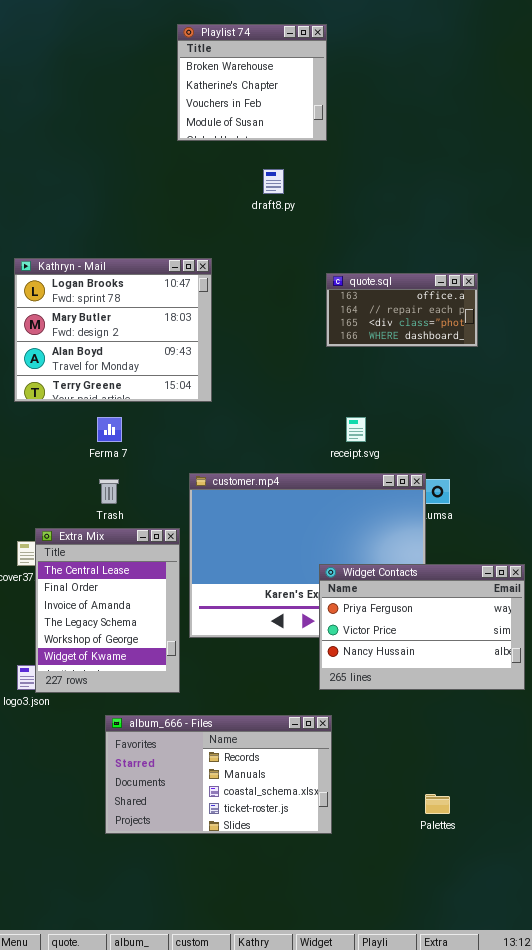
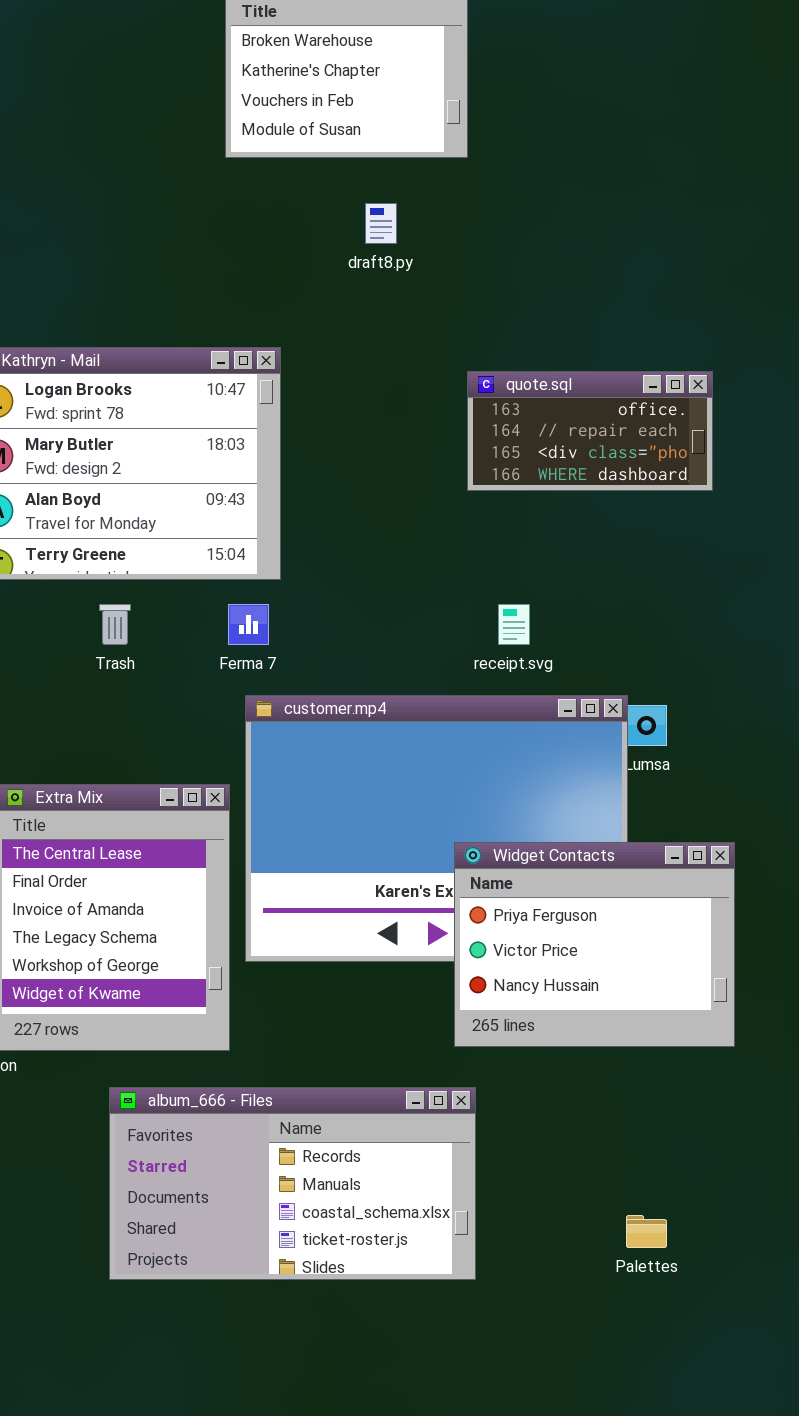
Ferma 7: [97,417,122,442] -> [228,604,269,645], moved
Trash: [99,479,119,504] -> [99,604,131,645], moved
Widget Contacts: [319,564,525,690] -> [454,842,735,1047], resized

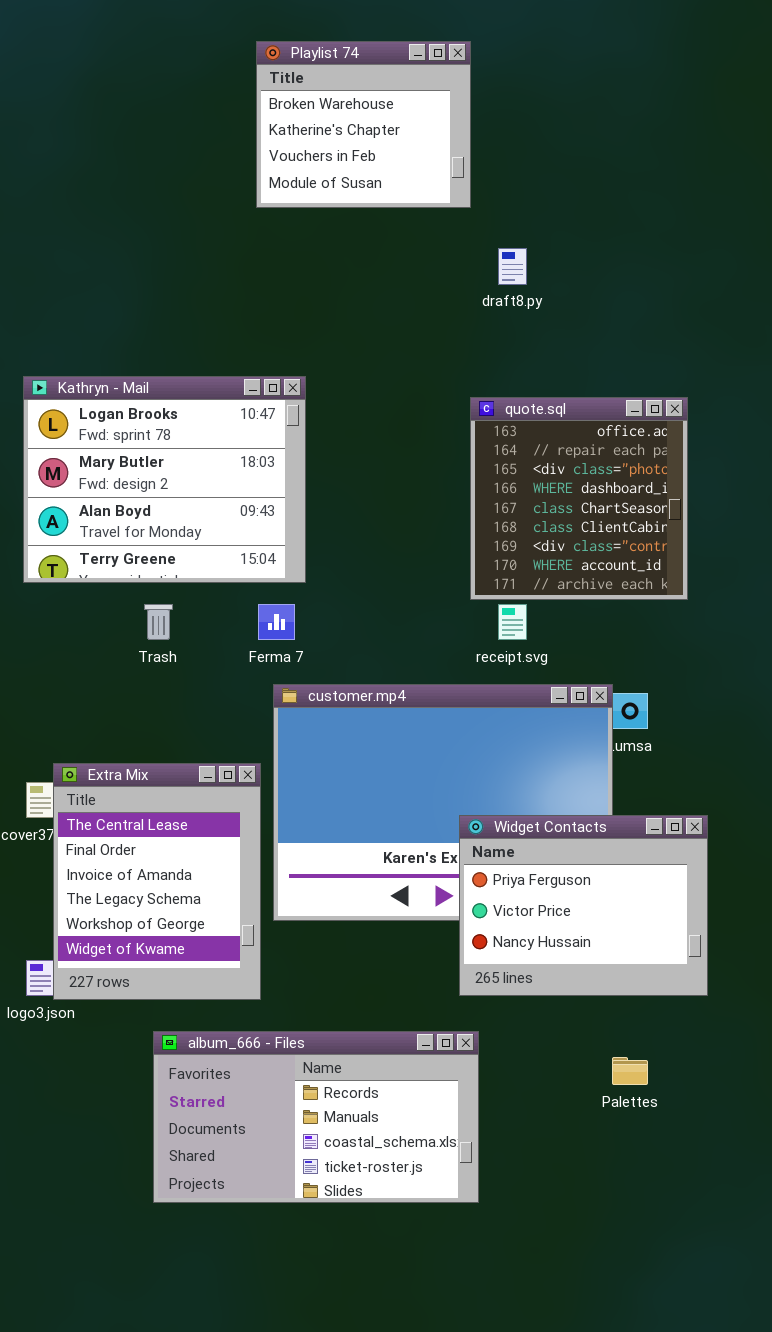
draft8.py: [365,203,397,244] -> [498,248,527,285], moved
quote.sql: [467,371,713,491] -> [470,397,688,600], resized
Palettes: [626,1215,667,1248] -> [612,1057,648,1085], moved

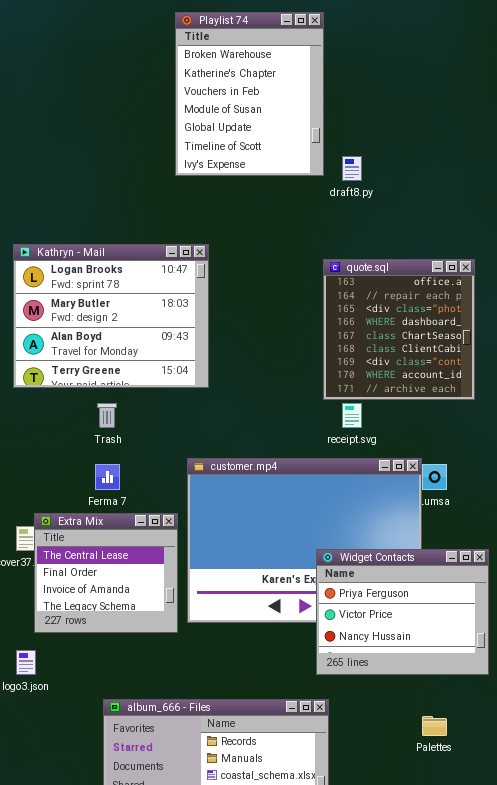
Playlist 74: [256,41,471,208] -> [175,12,324,176], resized
Ferma 7: [258,604,295,640] -> [95,464,120,490], moved
Extra Mix: [53,763,261,1000] -> [34,513,178,633], resized

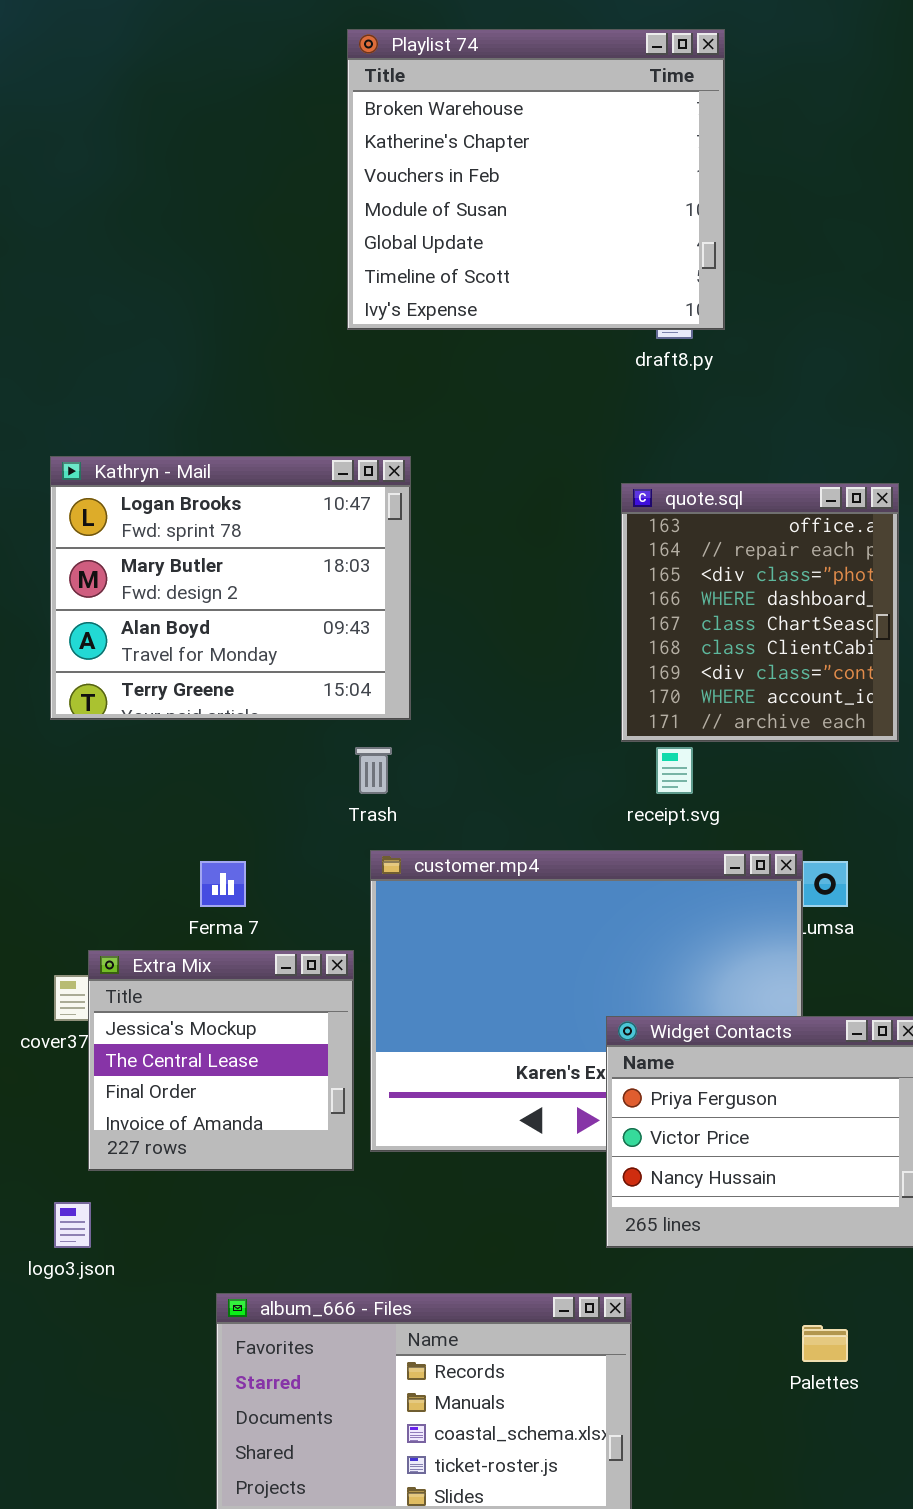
Playlist 74: [175,12,324,176] -> [347,29,725,330], resized
Trash: [97,403,117,428] -> [355,747,392,794], moved
Extra Mix: [34,513,178,633] -> [88,950,354,1171], scrolled up 1 row

